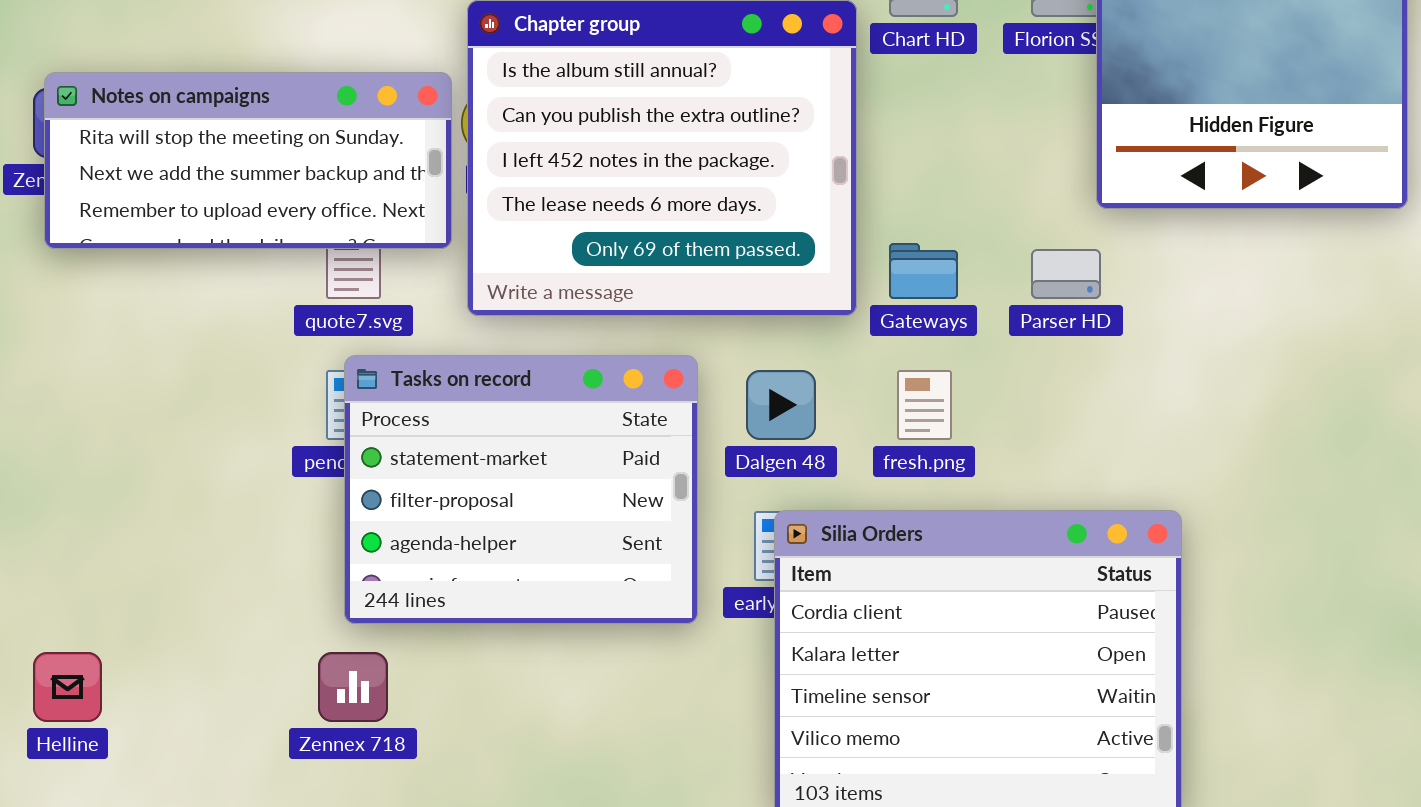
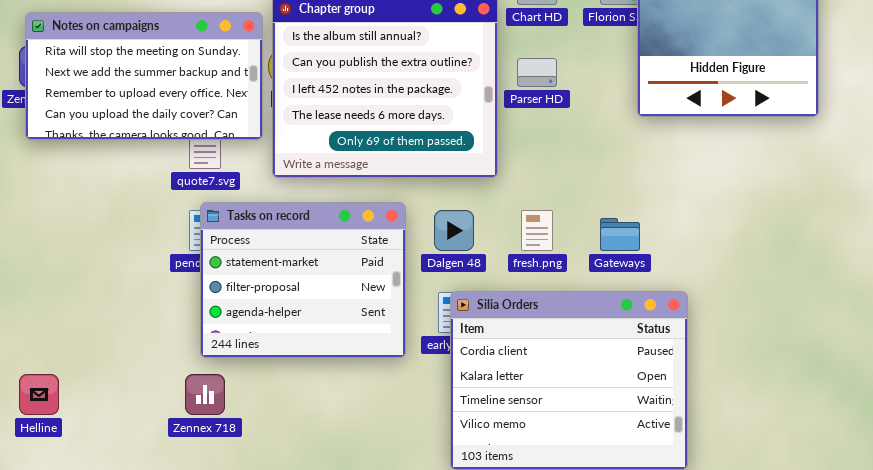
Notes on campaigns: [44,72,452,249] -> [25,12,263,140], resized
Gateways: [889,243,958,299] -> [600,218,640,251], moved
Parser HD: [1031,249,1101,299] -> [517,58,557,87], moved

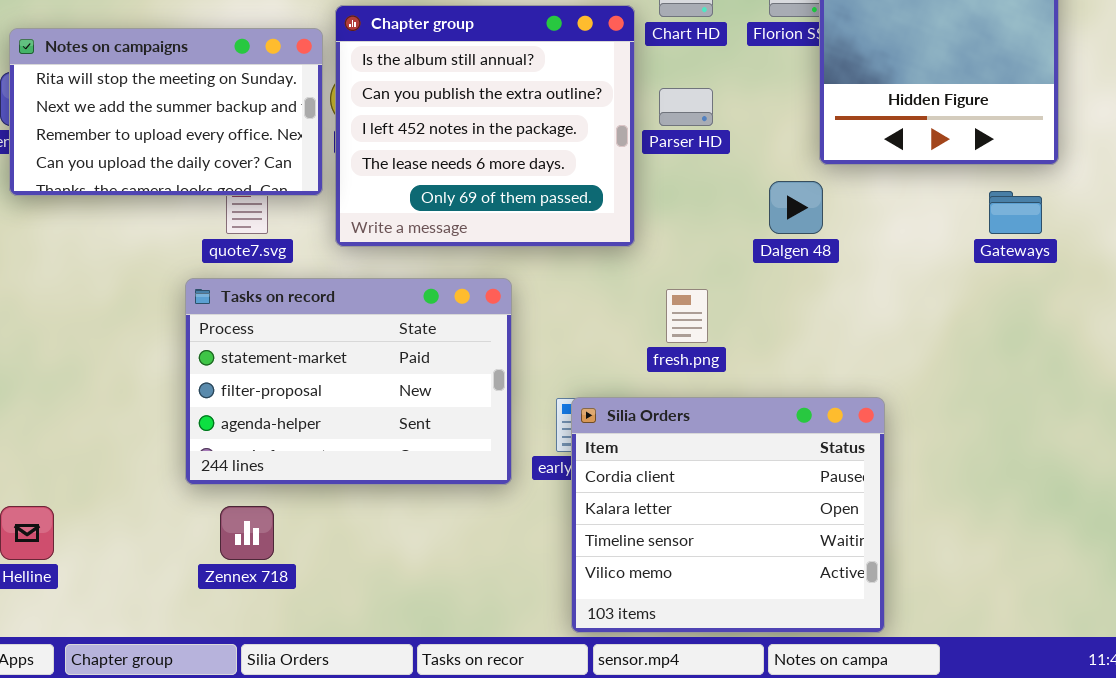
Tasks on record: [200,202,406,358] -> [185,278,512,485], resized
Dalgen 48: [434,210,474,251] -> [769,181,823,234], moved
Gateways: [600,218,640,251] -> [989,191,1042,234], moved

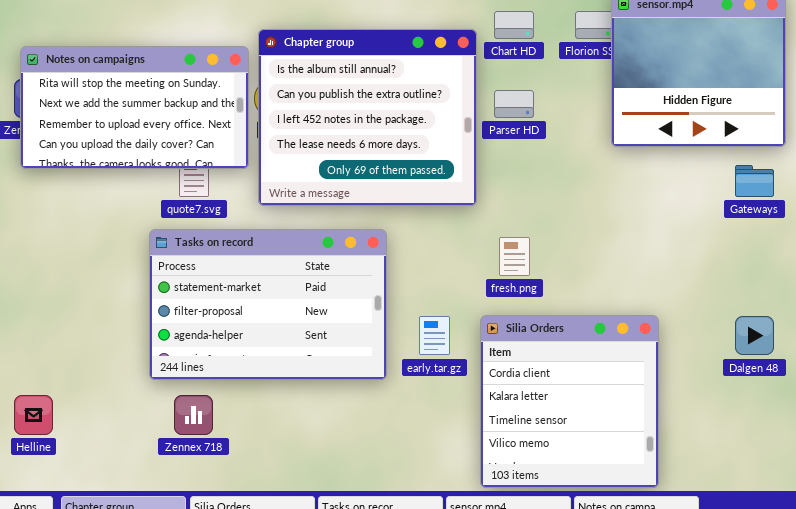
Dalgen 48: [769,181,823,234] -> [735,316,774,355], moved
Silia Orders: [571,397,885,633] -> [480,315,659,488], resized

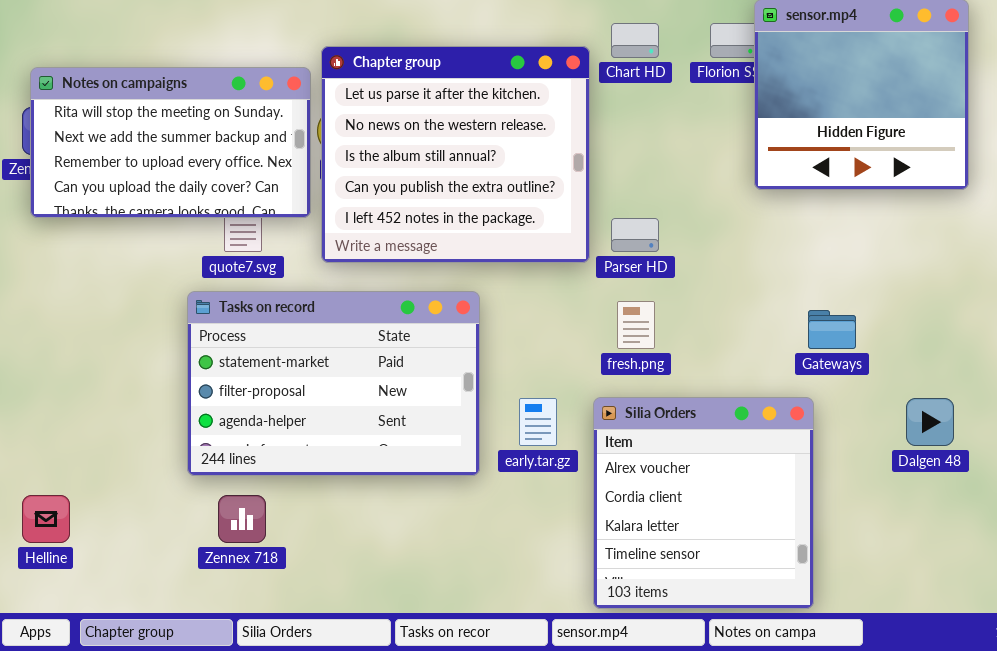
Chapter group: [258,29,477,206] -> [321,46,590,263], scrolled up 2 rows
Parser HD: [494,90,534,118] -> [611,218,659,252], moved
Gateways: [735,165,774,197] -> [808,310,856,349], moved
Silia Orders: [480,315,659,488] -> [593,397,814,609], scrolled up 1 row

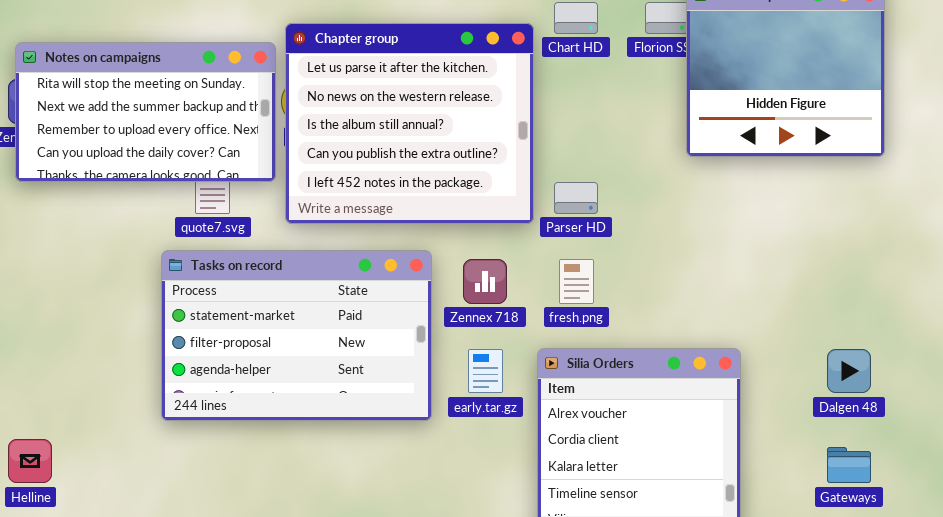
Gateways: [808,310,856,349] -> [827,447,871,483], moved
Zennex 718: [218,495,266,543] -> [463,259,507,304], moved

